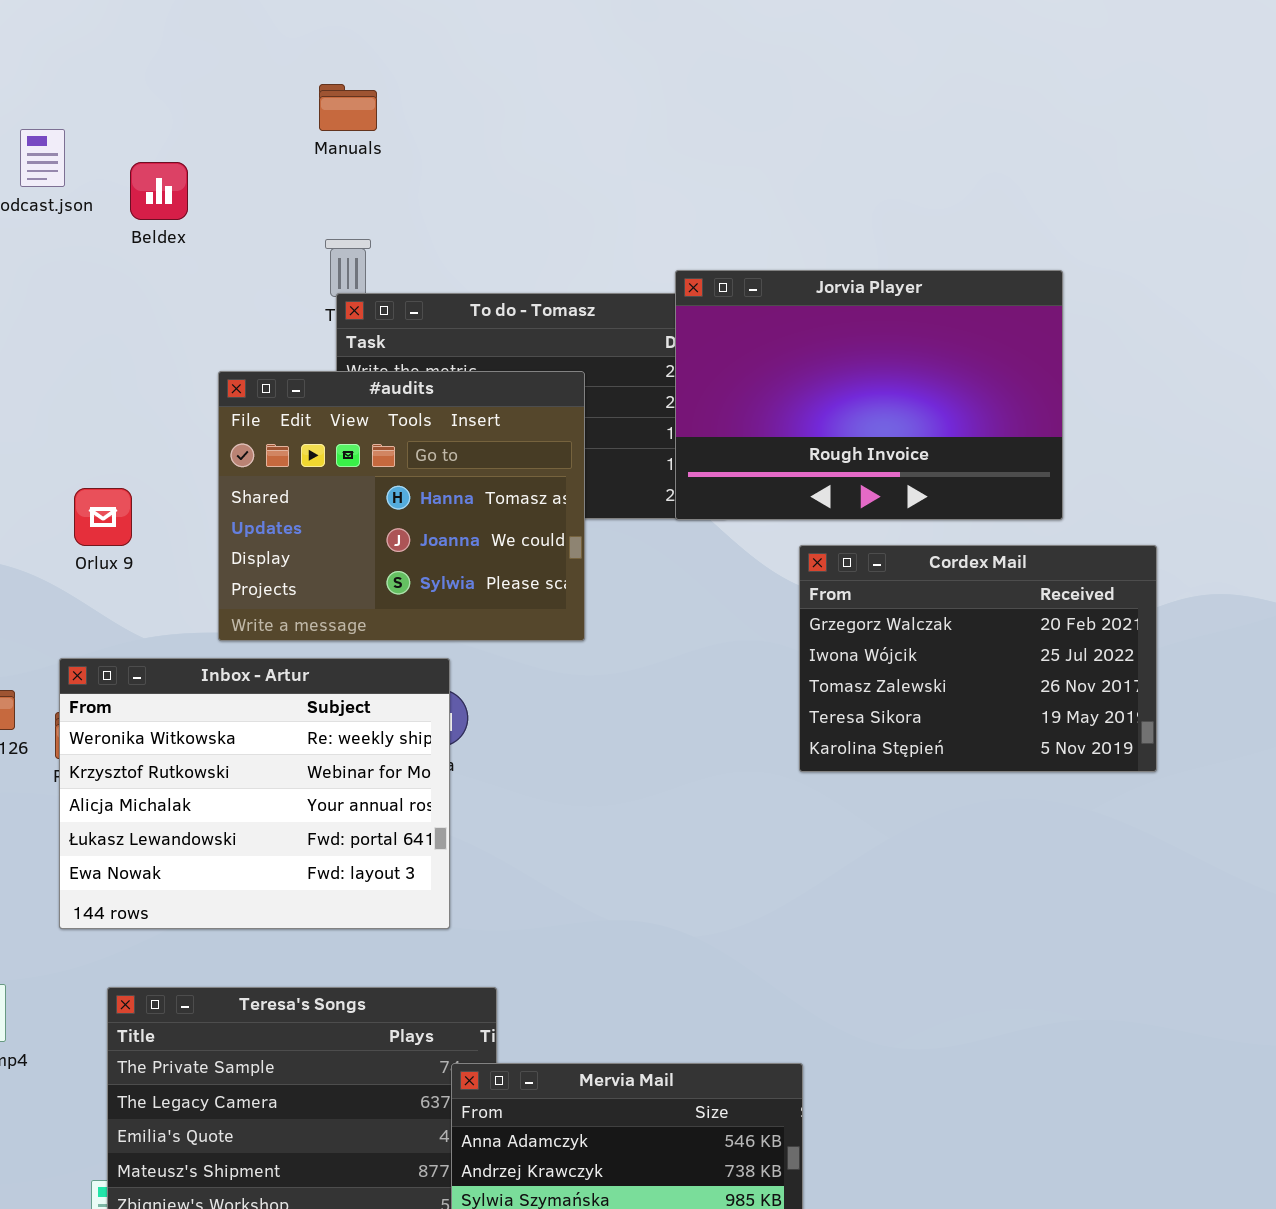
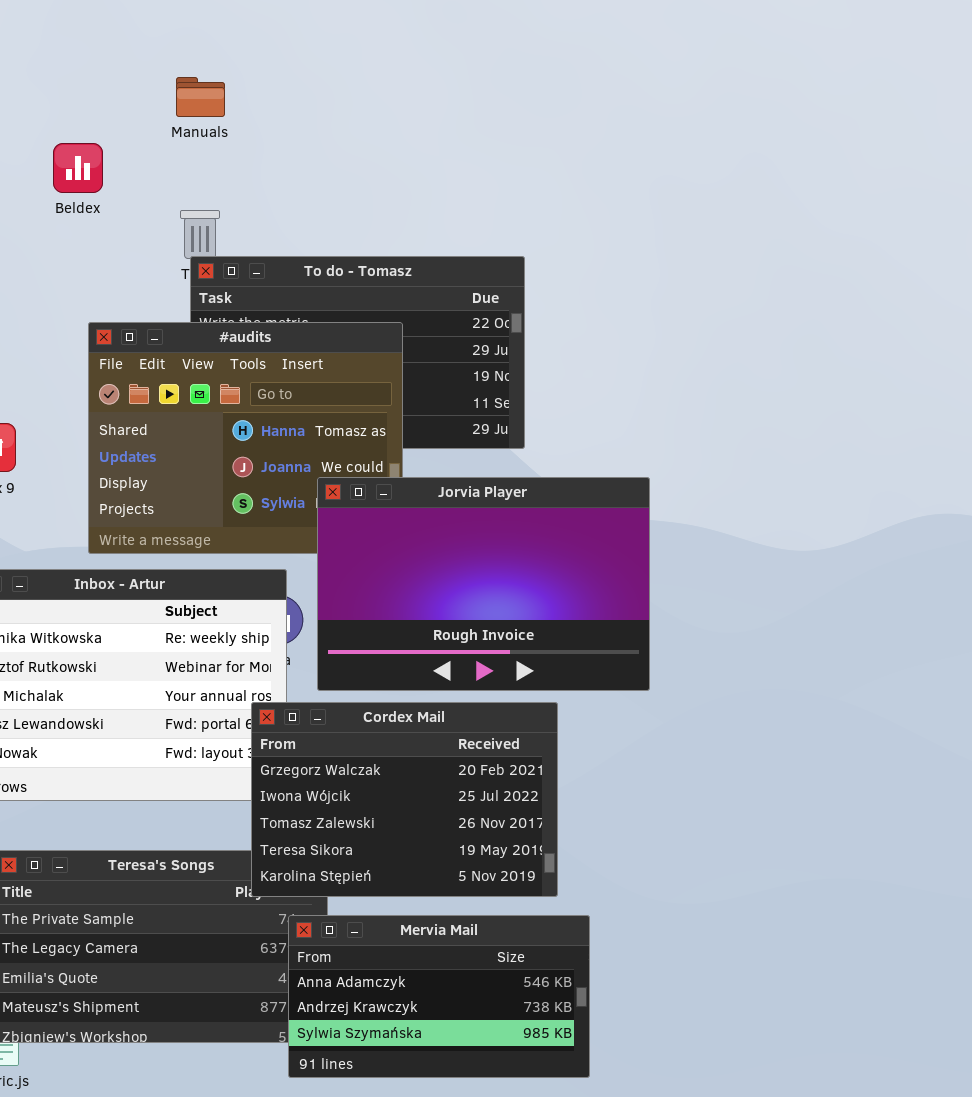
Beldex: [130,162,188,220] -> [53,143,103,193], moved
Jorvia Player: [675,270,1063,520] -> [317,477,650,691], moved
Cordex Mail: [799,545,1157,772] -> [251,702,558,897], moved

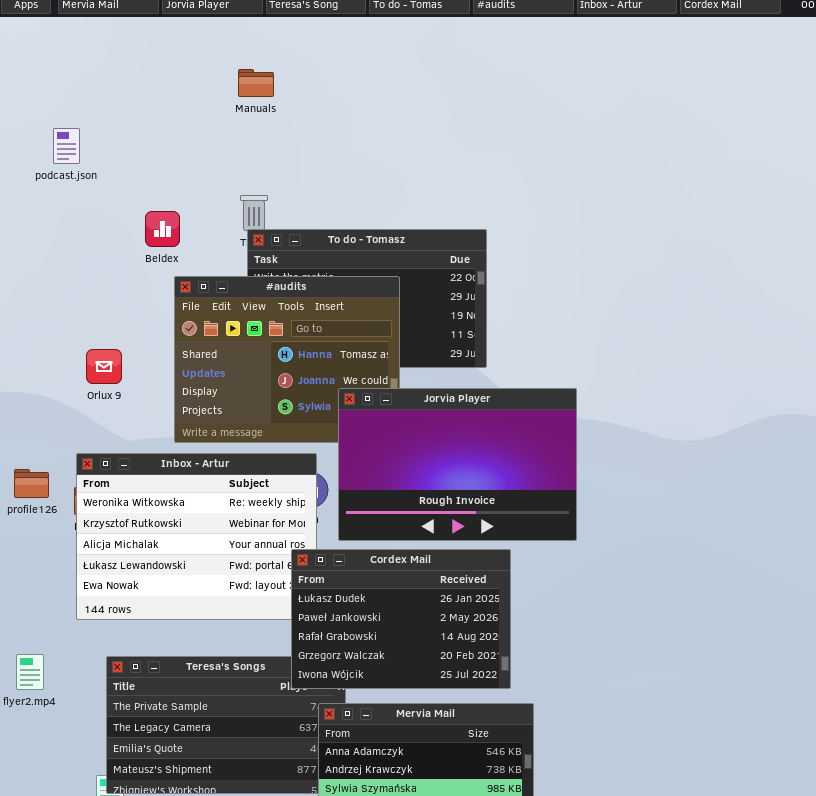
Manuals: [176,77,225,117] -> [238,69,274,97], moved
Beldex: [53,143,103,193] -> [145,211,180,247], moved
Cordex Mail: [251,702,558,897] -> [291,549,511,689], scrolled up 3 rows

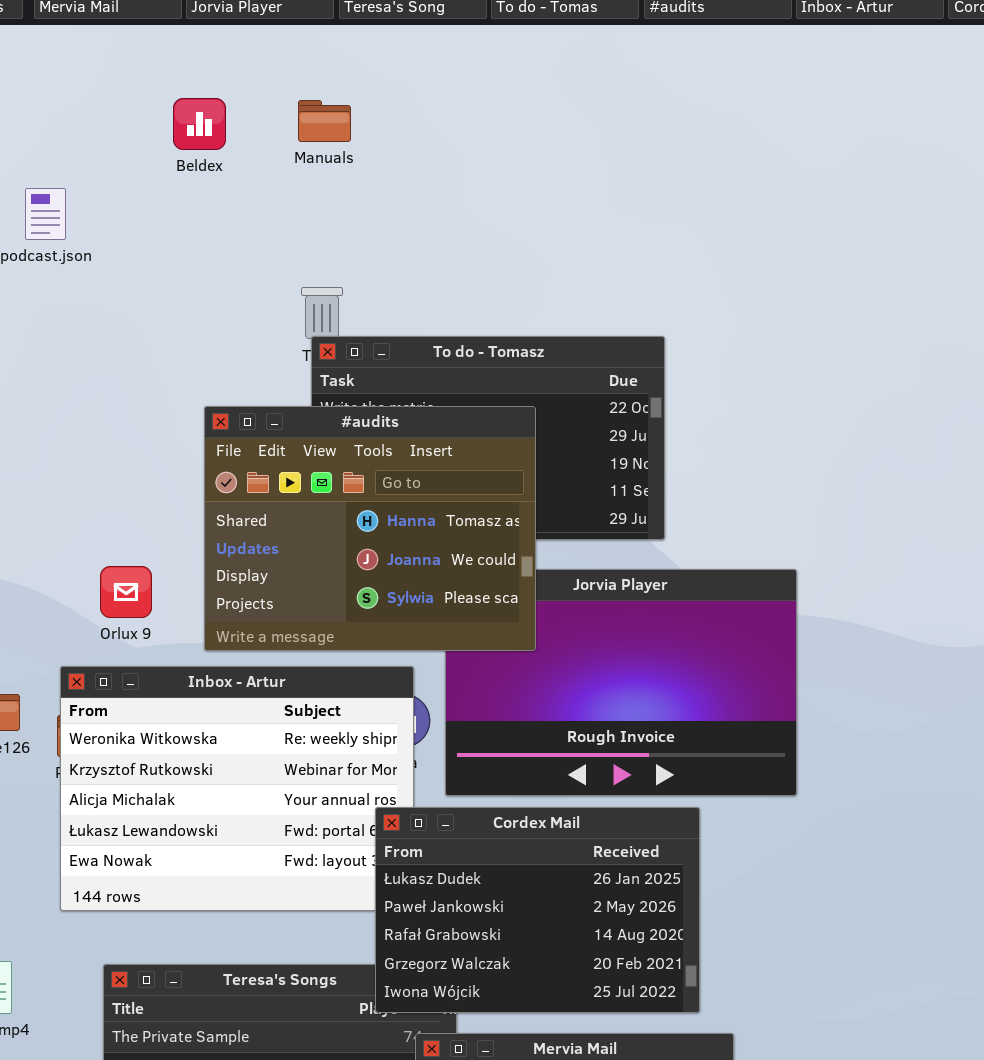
Beldex: [145,211,180,247] -> [173,98,226,150], moved
#audits: [174,276,400,443] -> [204,406,536,651], raised
Orlux 9: [86,349,122,384] -> [100,566,152,618], moved

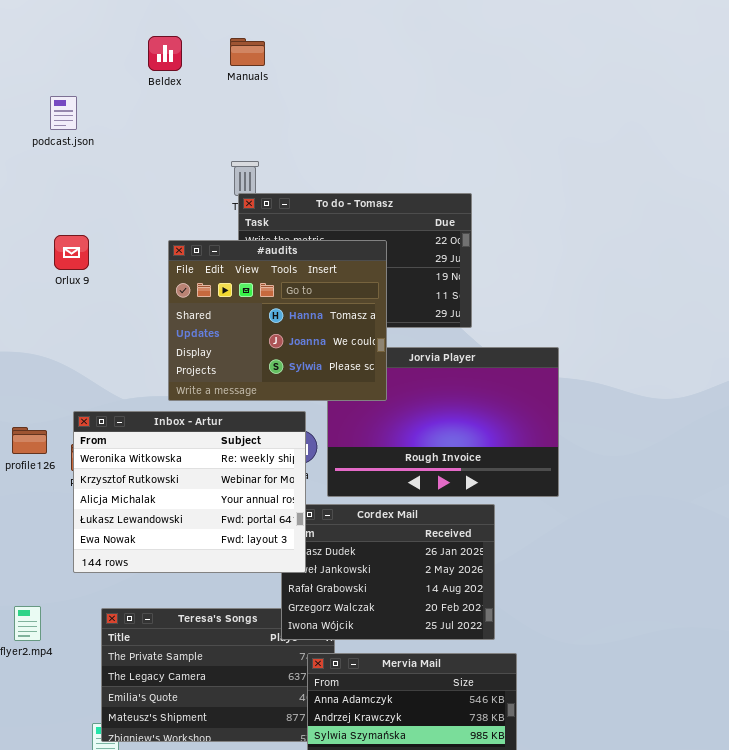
Orlux 9: [100,566,152,618] -> [54,235,89,270], moved
Inbox - Artur: [60,666,414,911] -> [73,411,306,573], raised

